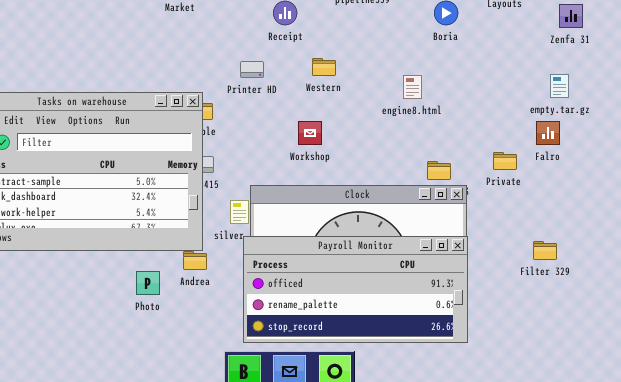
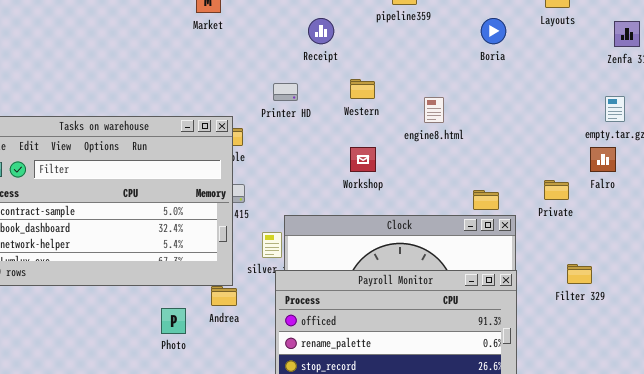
engine8.html: [403,75,422,99] -> [424,97,444,123], moved
Workshop: [298,121,322,145] -> [350,147,376,172], moved
Filter 329: [533,241,557,260] -> [567,264,592,284], moved

